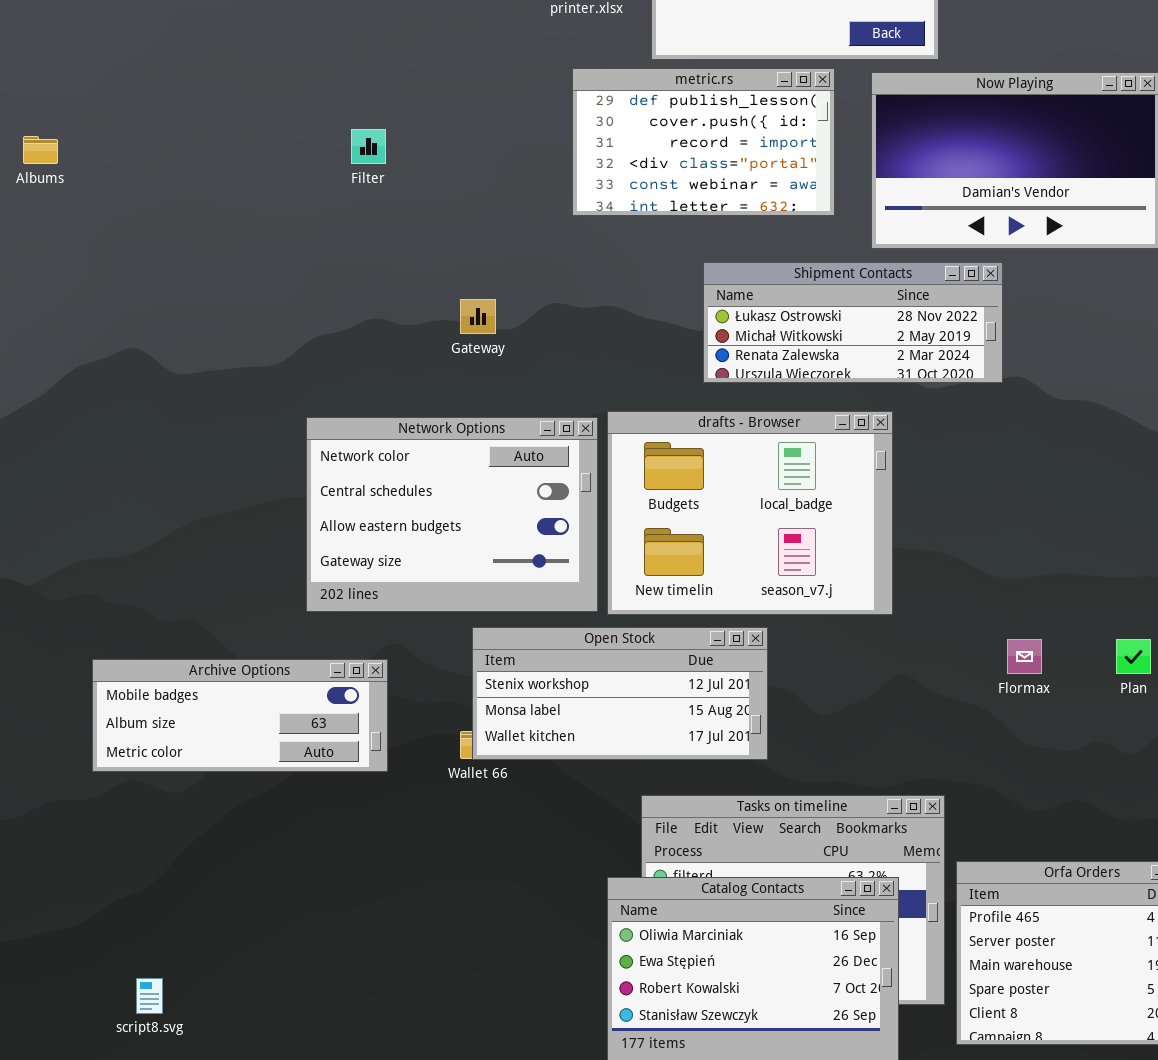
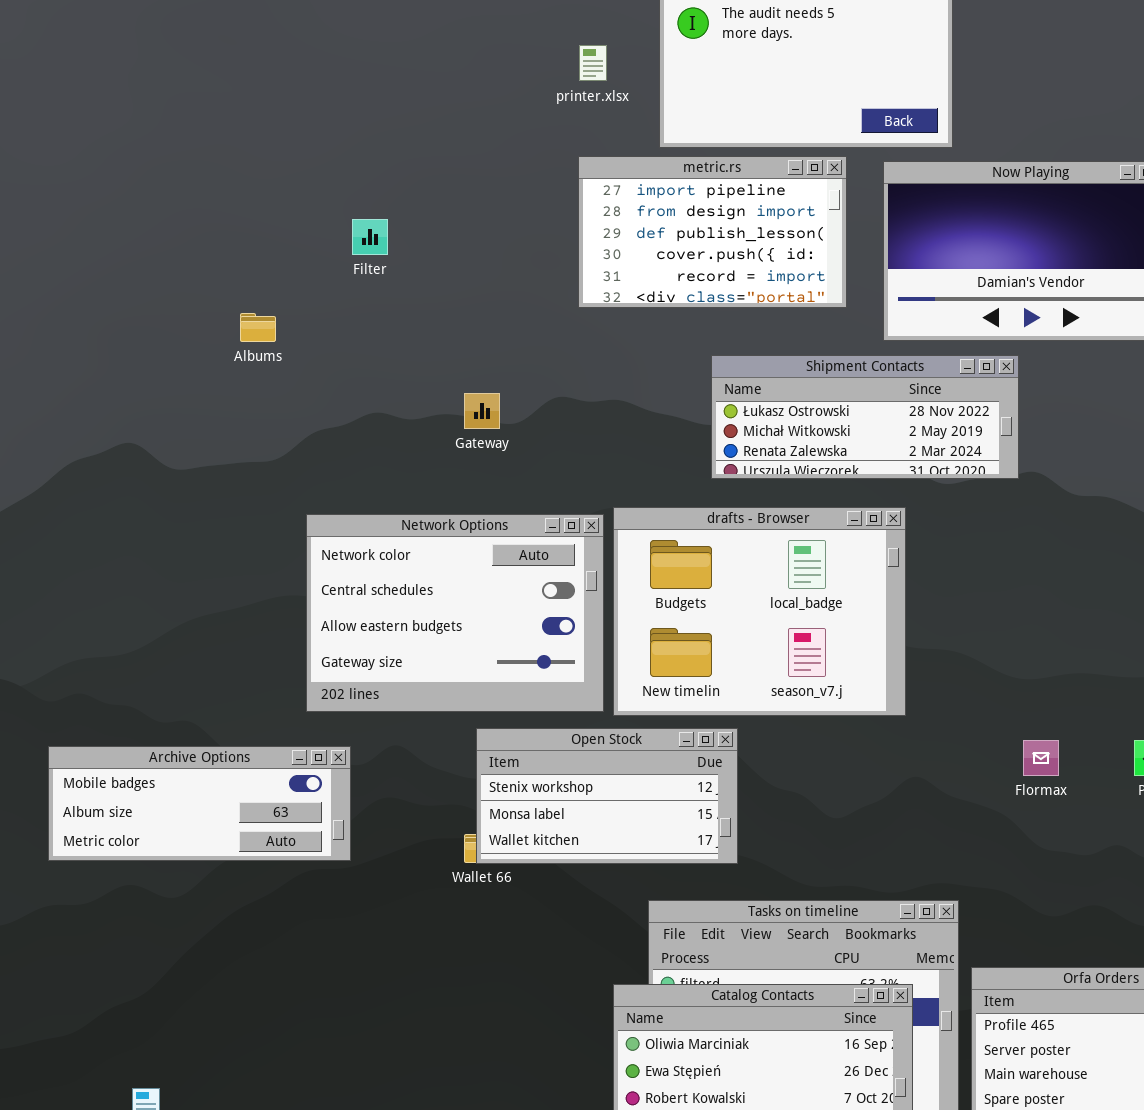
metric.rs: [572,68,835,216] -> [578,156,847,308], scrolled up 2 rows
Albums: [23,136,58,164] -> [240,313,276,342], moved
Open Stock: [472,627,768,760] -> [476,728,738,864], resized
Archive Options: [92,659,388,772] -> [48,746,351,861], moved

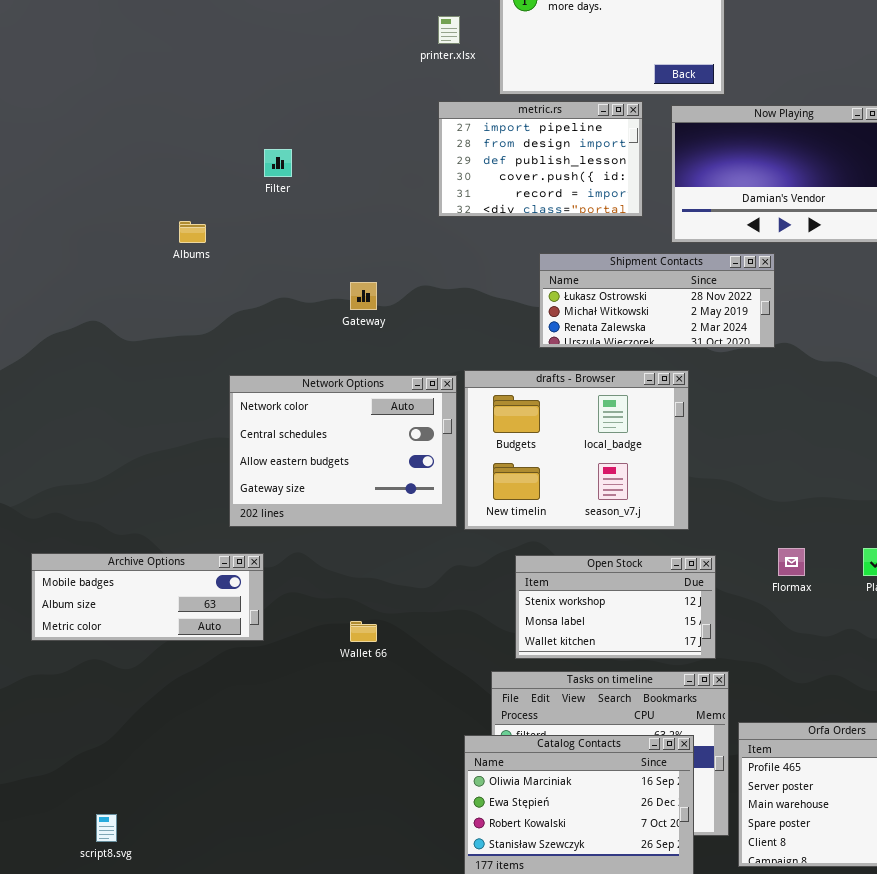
Open Stock: [476,728,738,864] -> [515,555,716,659], moved

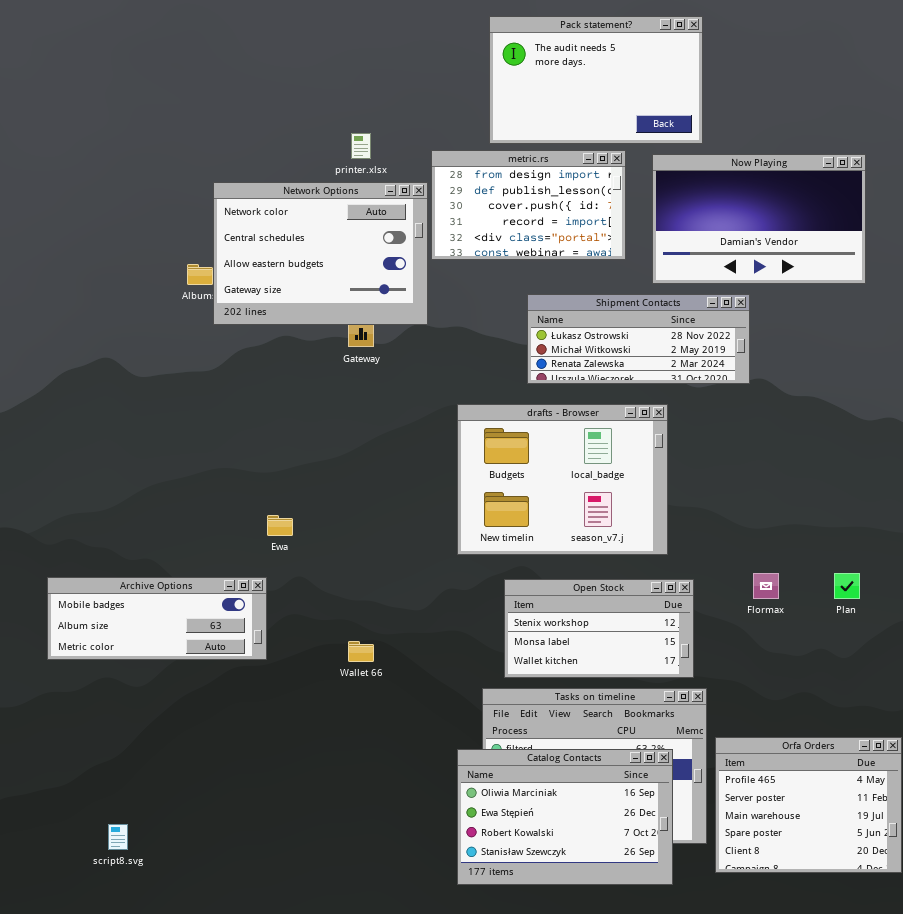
printer.xlsx: [438,16,460,44] -> [351,133,371,159], moved
metric.rs: [438,101,643,217] -> [431,150,626,260], scrolled down 1 row
Network Options: [229,375,457,527] -> [213,182,428,325], moved

